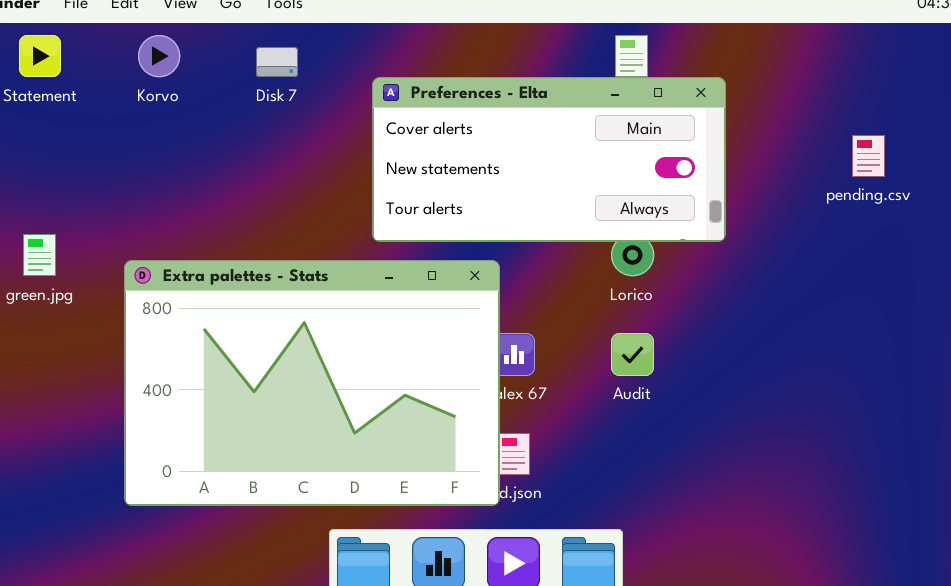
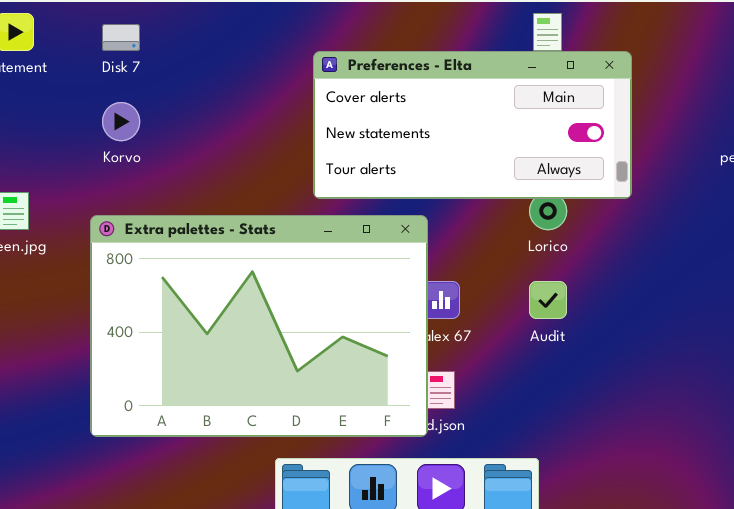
Korvo: [138,35,180,77] -> [102,102,140,141], moved
Disk 7: [256,47,298,77] -> [102,24,140,51], moved

